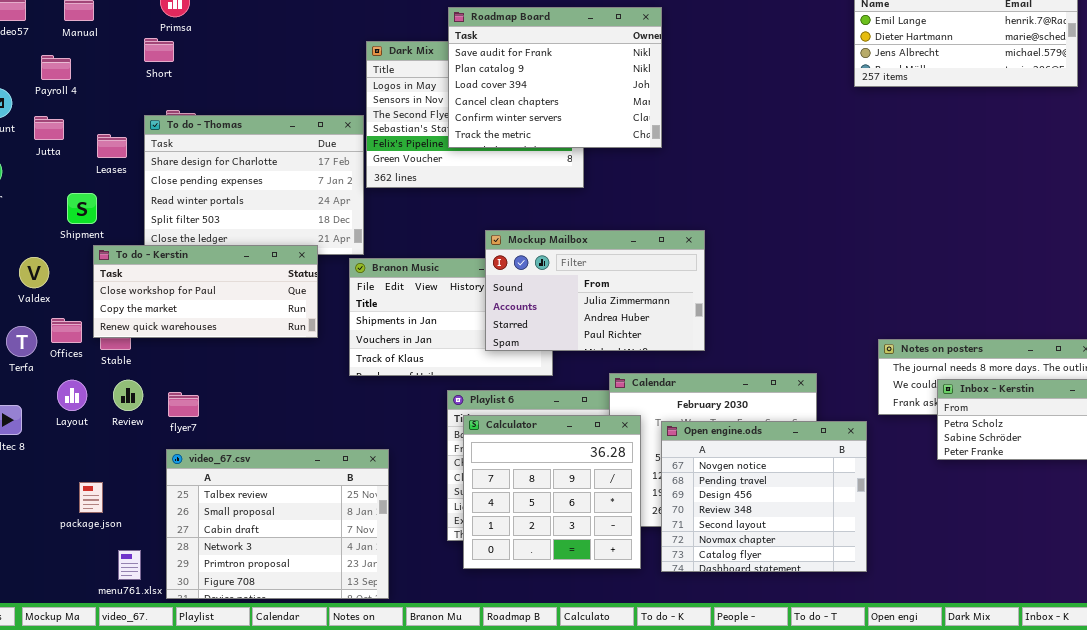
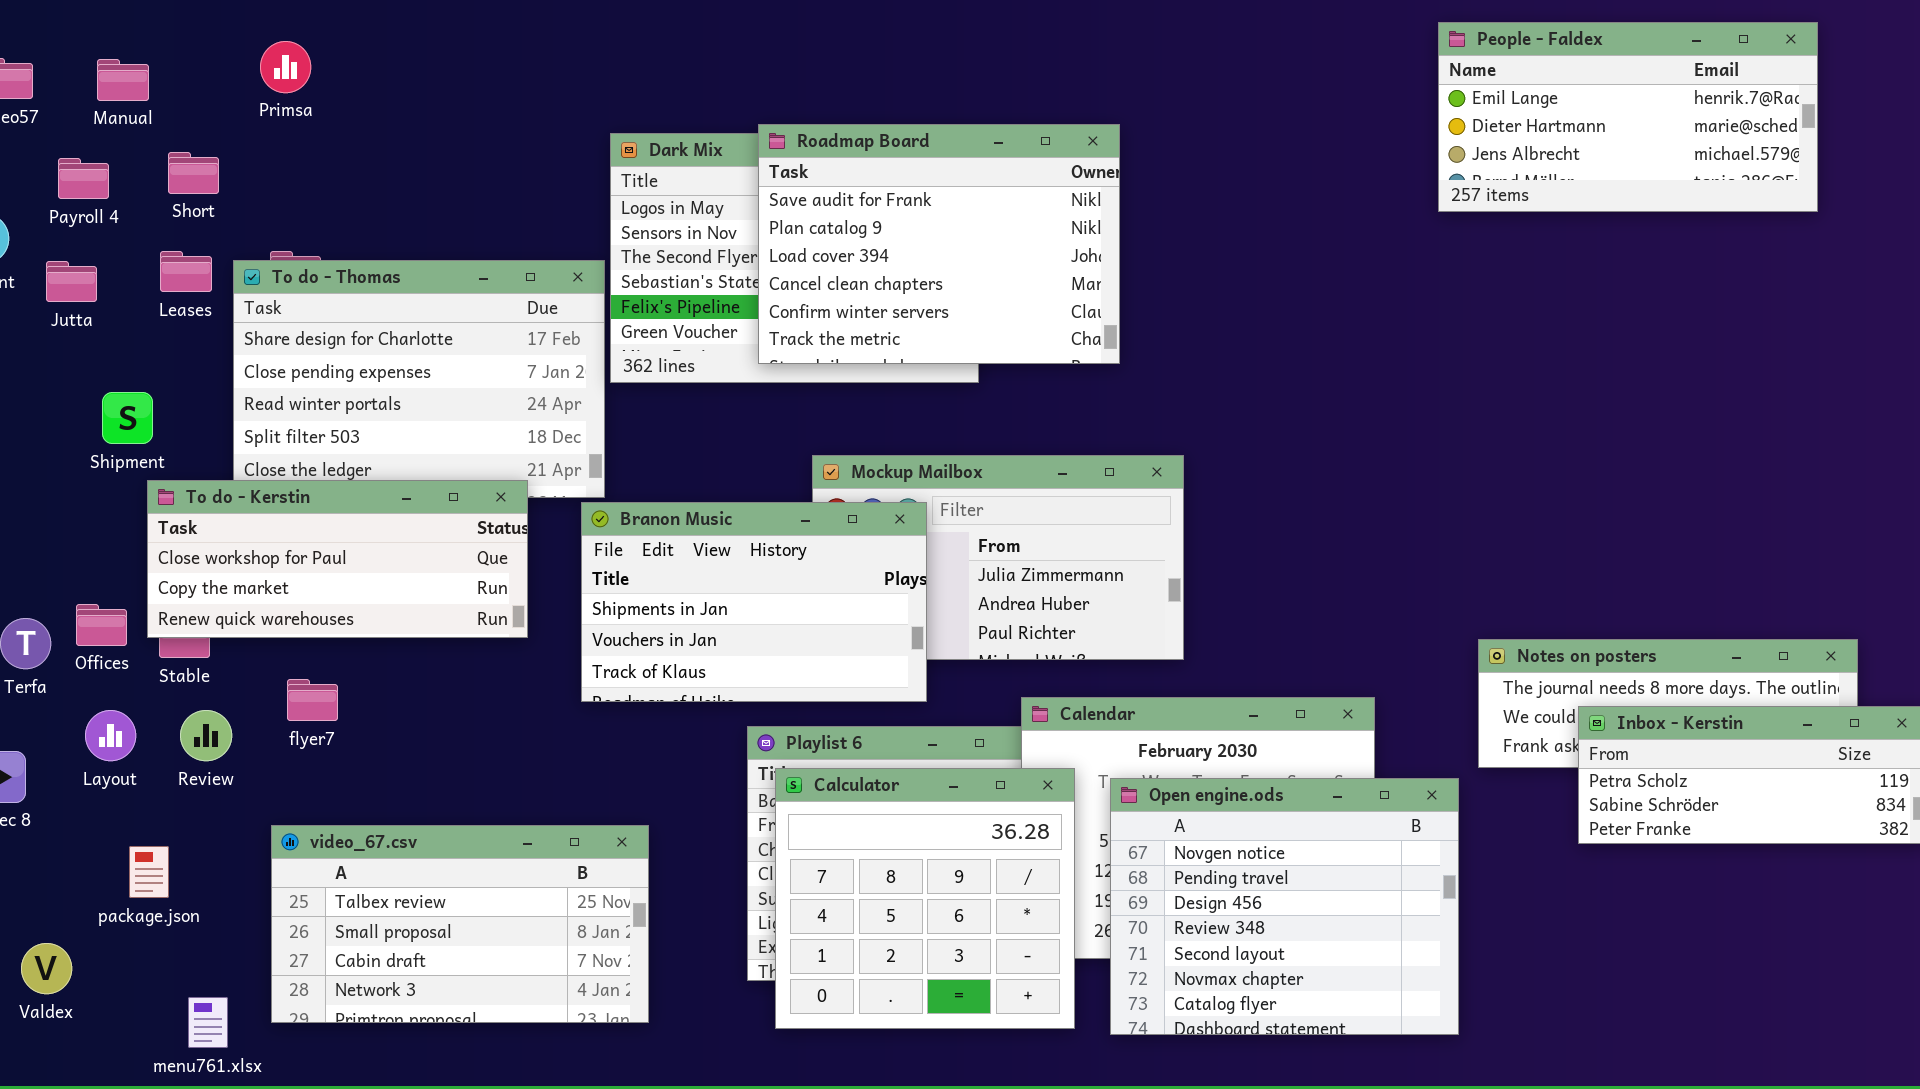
Roadmap Board: [448,7,662,148] -> [758,124,1120,364], moved
Short: [144,38,174,62] -> [168,152,219,194], moved
Leases: [97,134,127,158] -> [160,251,212,292], moved
Valdex: [19,257,49,288] -> [21,943,72,994], moved
Branon Music: [349,258,553,376] -> [581,502,927,702], raised
flyer7: [168,392,199,417] -> [287,679,338,721], moved
video_67.csv: [166,449,389,599] -> [271,825,649,1023], resized
package.json: [79,482,103,513] -> [129,846,169,898], moved

